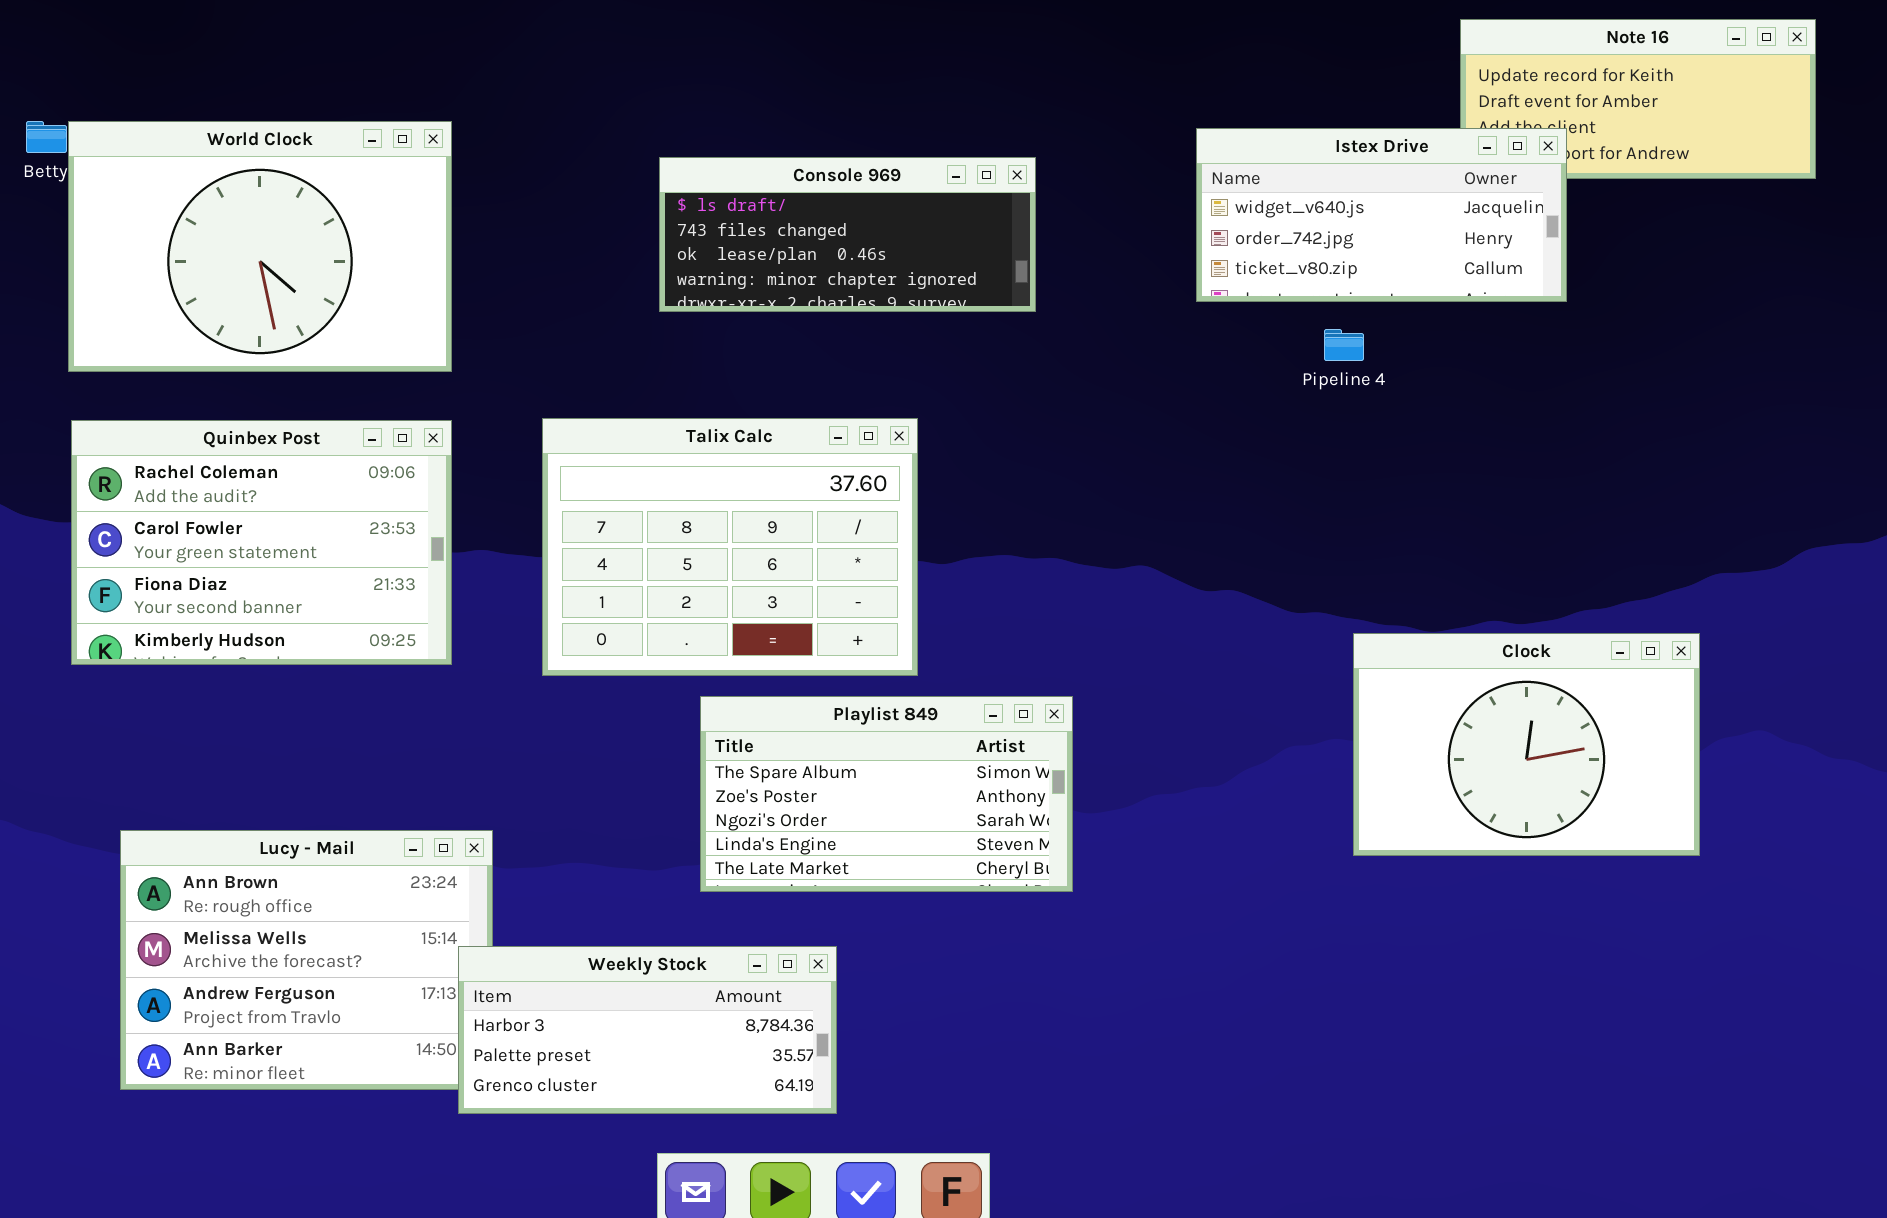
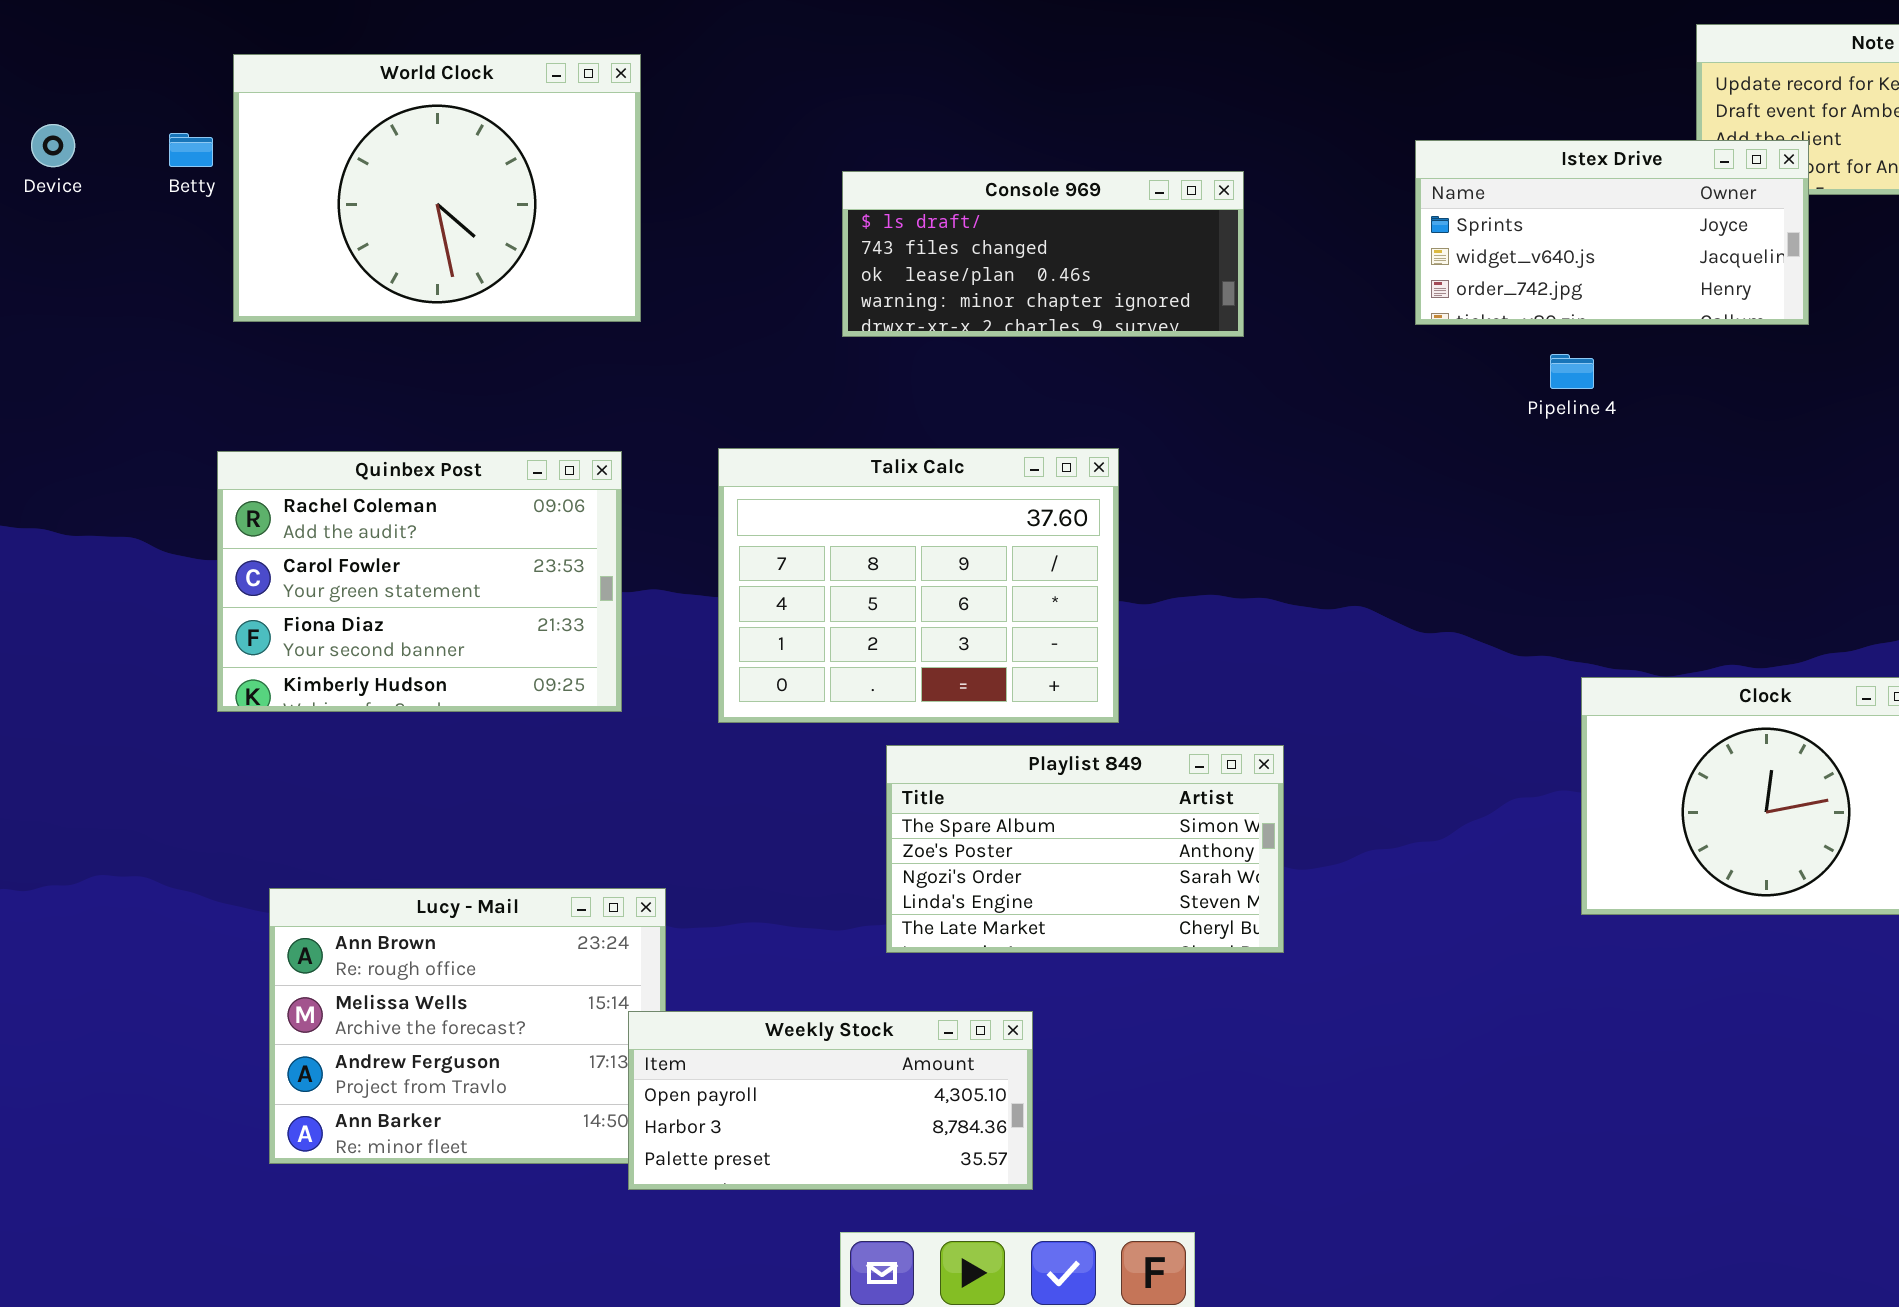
World Clock: [68,121,452,372] -> [233,54,641,322], moved
Istex Drive: [1196,128,1567,302] -> [1415,140,1809,325], scrolled up 1 row
Weekly Stock: [458,946,837,1114] -> [628,1011,1033,1190], scrolled up 1 row

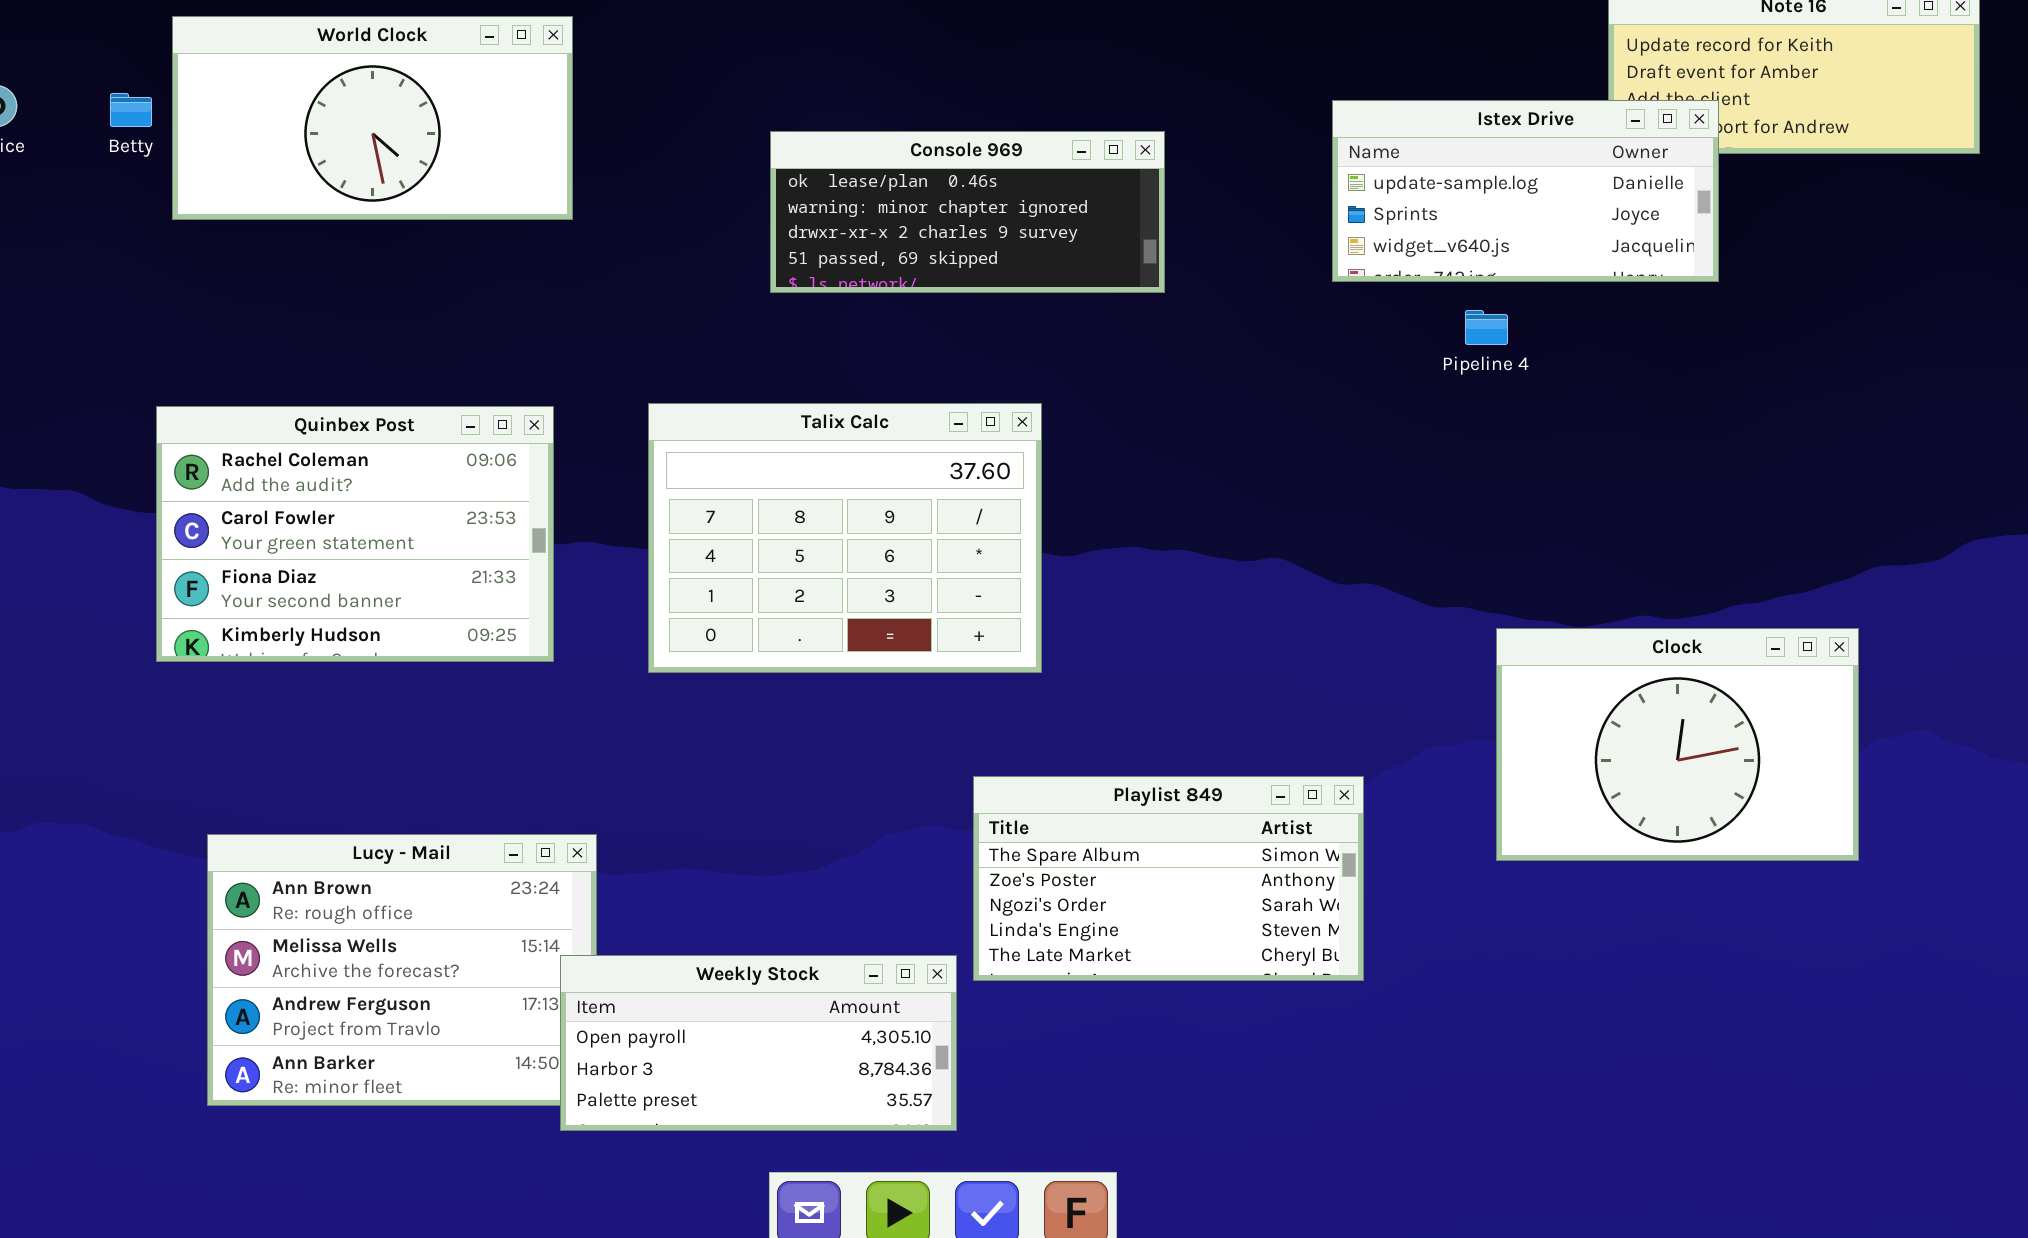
World Clock: [233,54,641,322] -> [172,16,573,220], resized
Istex Drive: [1415,140,1809,325] -> [1332,100,1719,282], scrolled up 1 row
Console 969: [842,171,1244,337] -> [770,131,1165,293], scrolled down 2 rows
Playlist 849: [886,745,1284,953] -> [973,776,1364,981], moved

